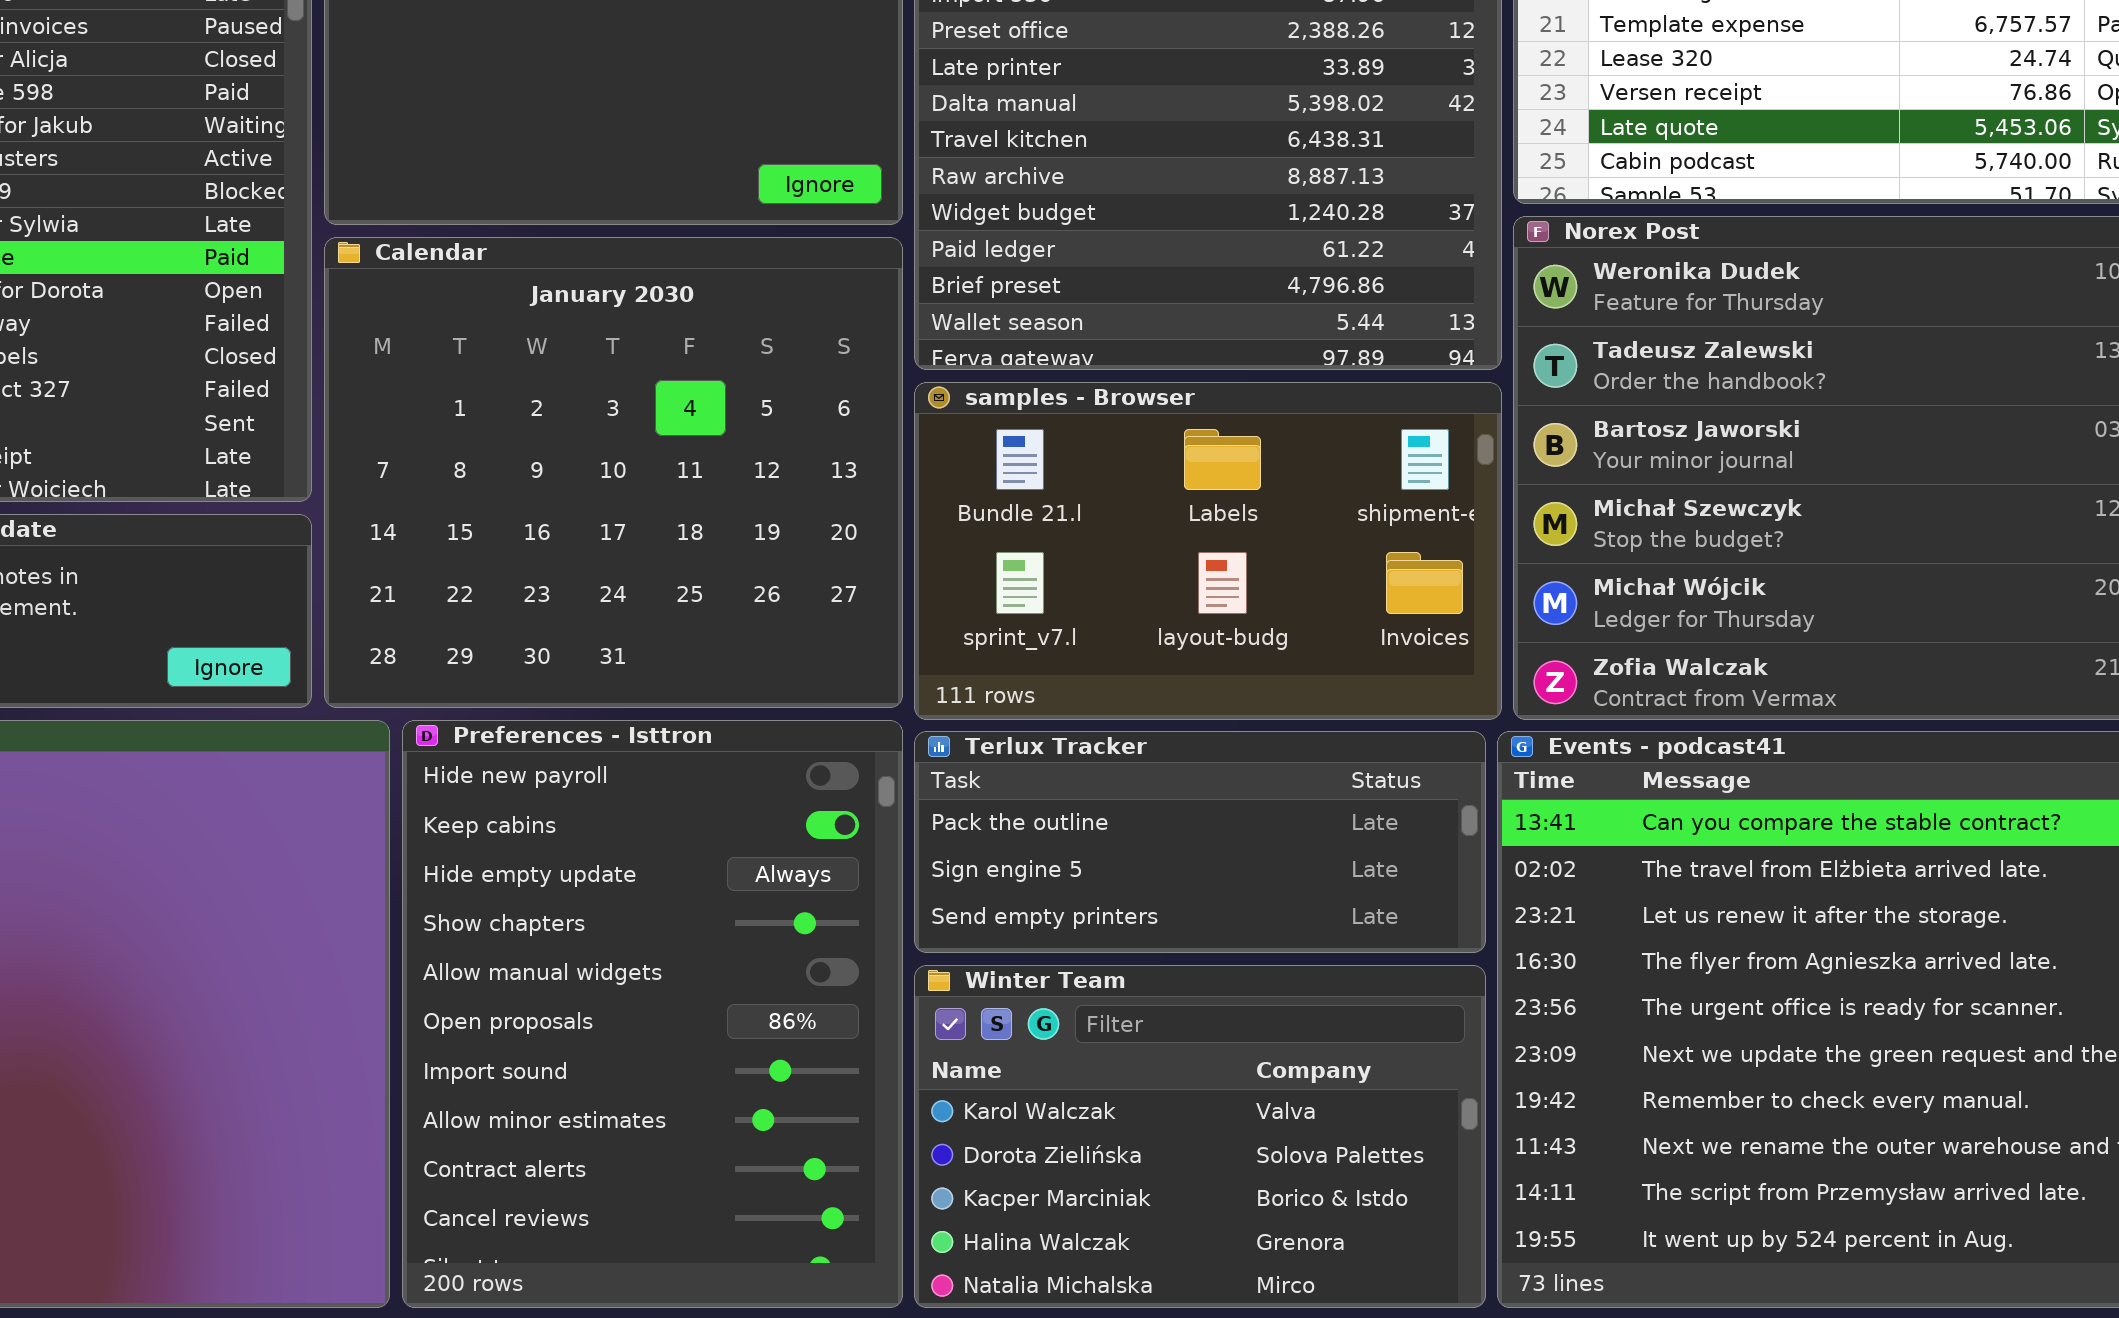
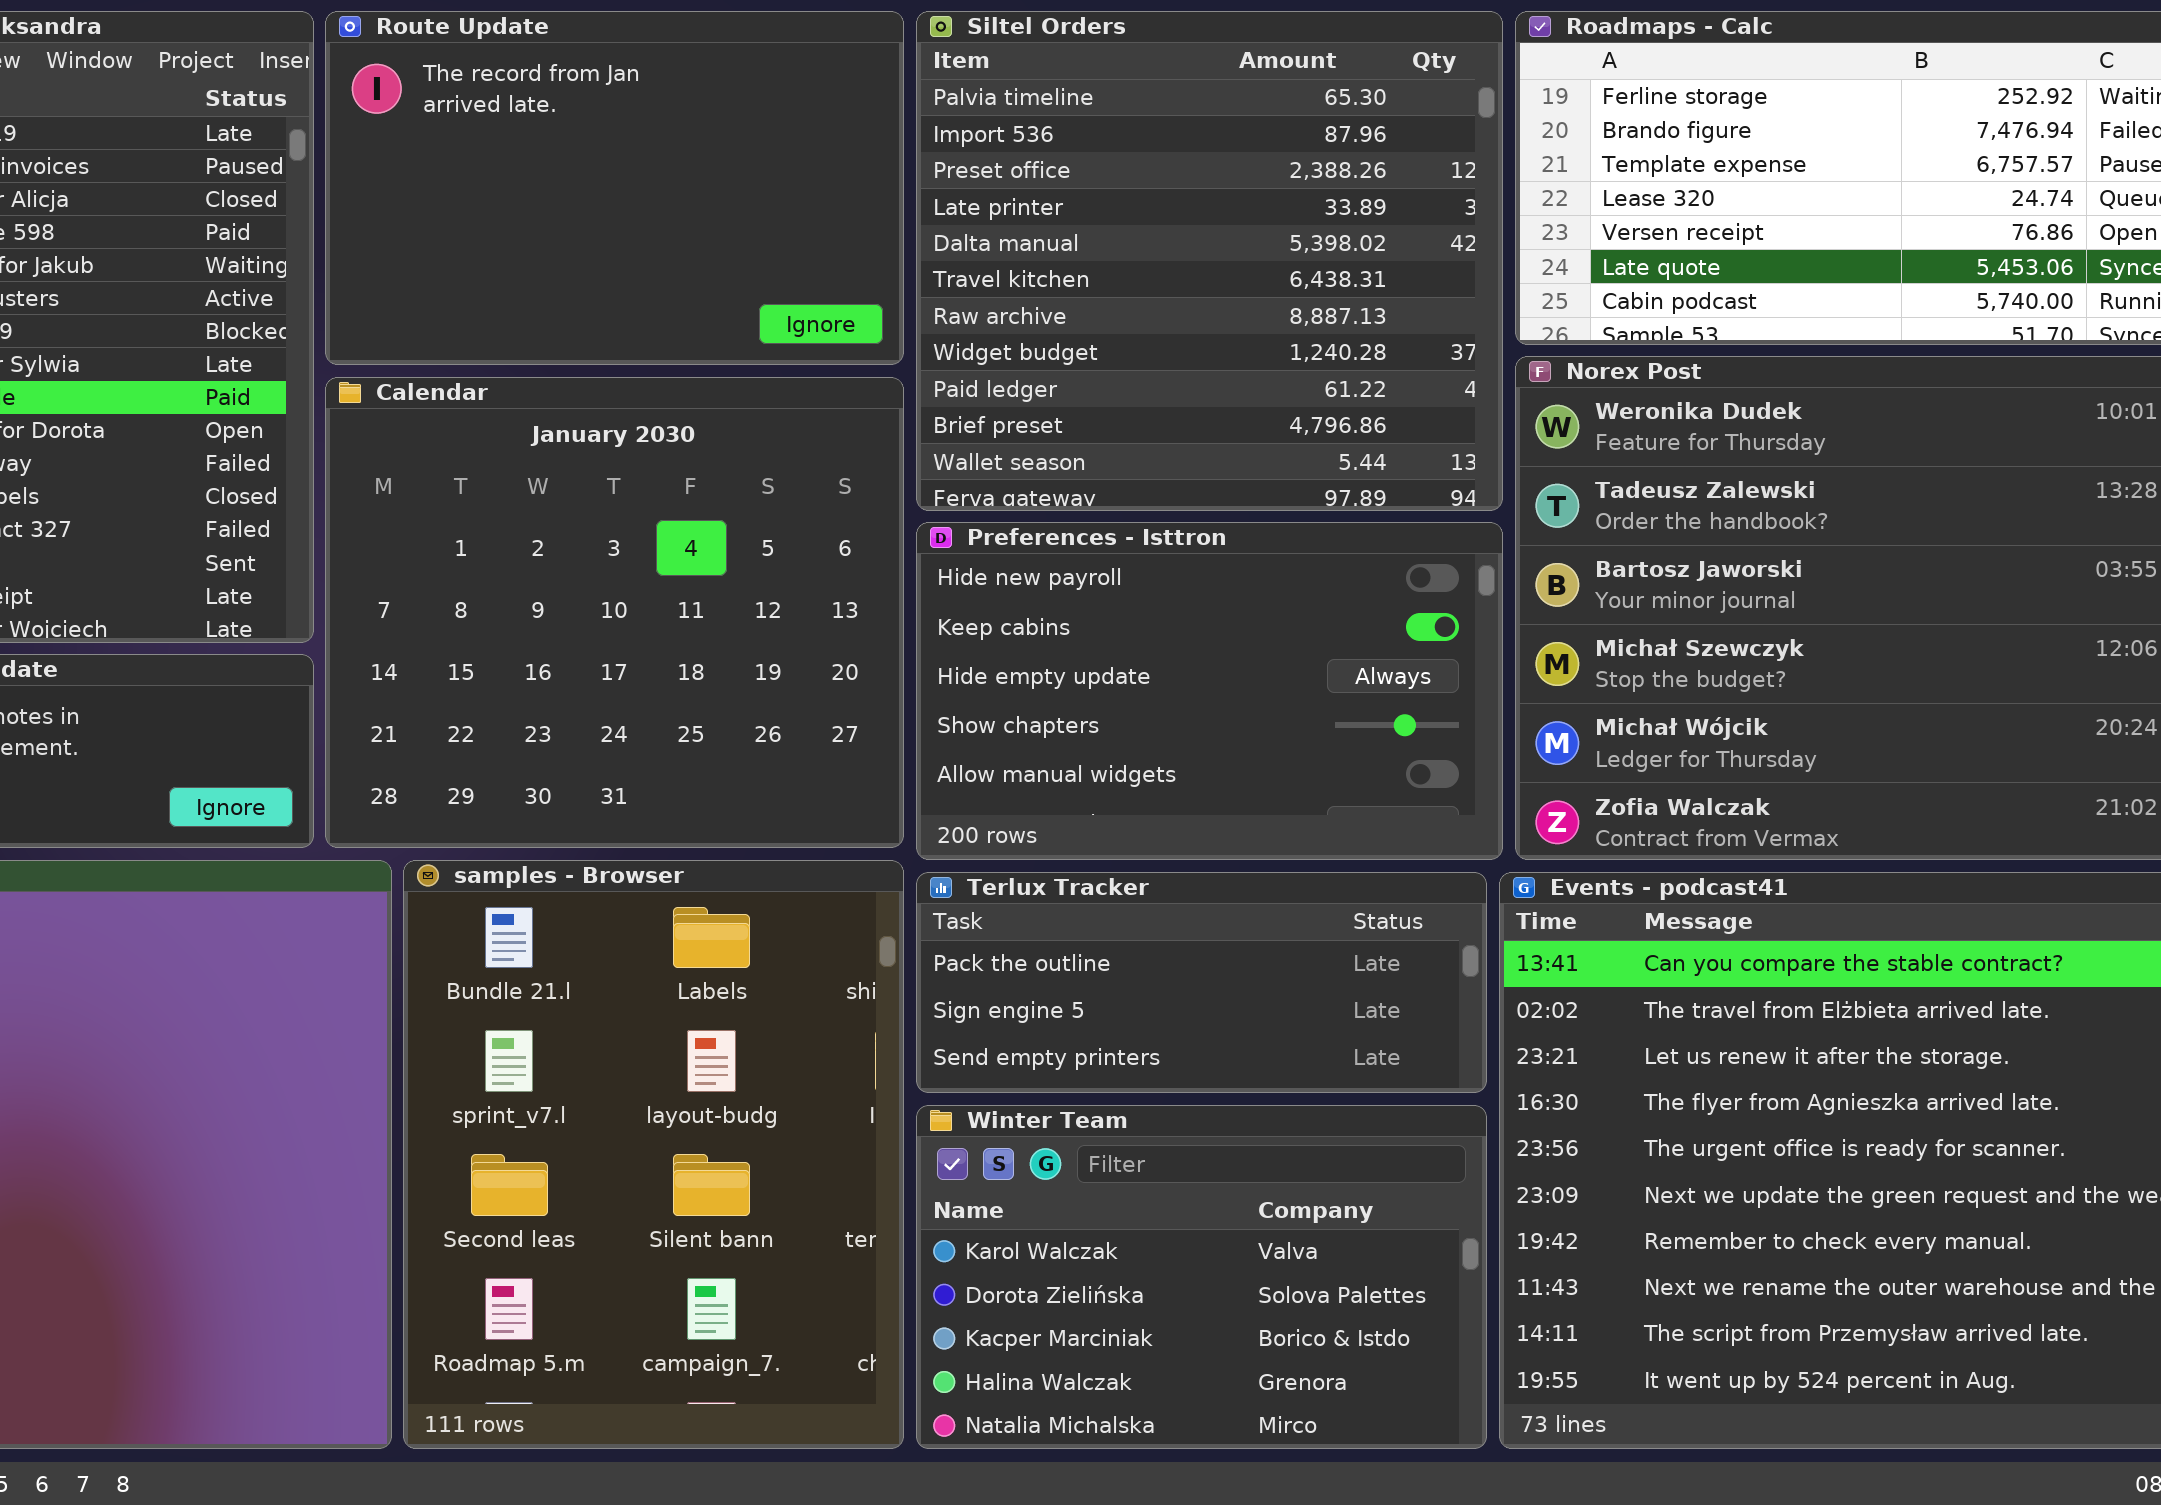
samples - Browser: [914,382,1502,720] -> [403,860,904,1449], moved, resized
Preferences - Isttron: [402,720,903,1308] -> [916,522,1503,860], moved, resized

